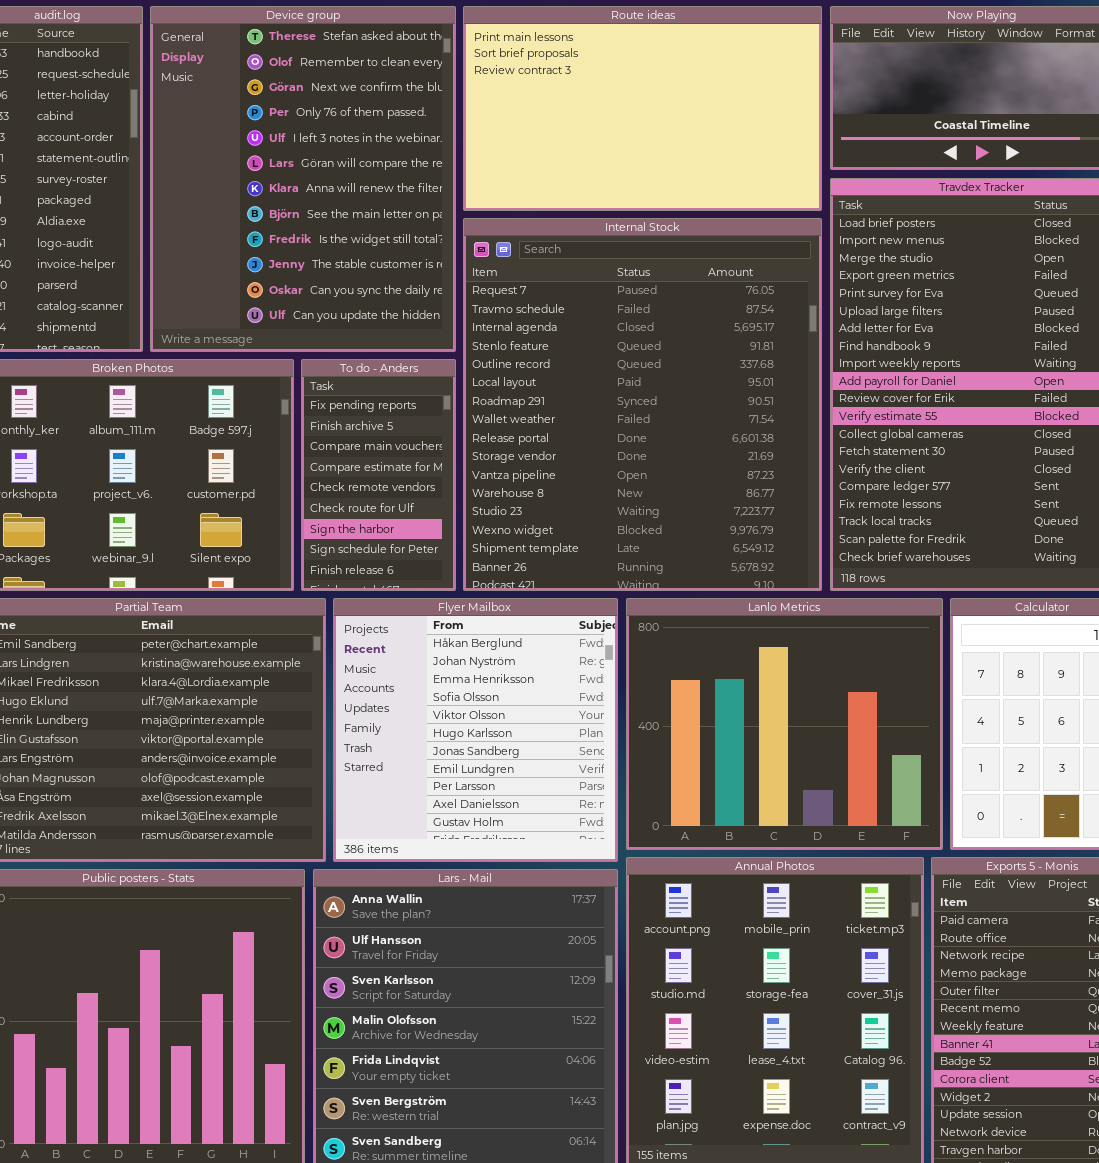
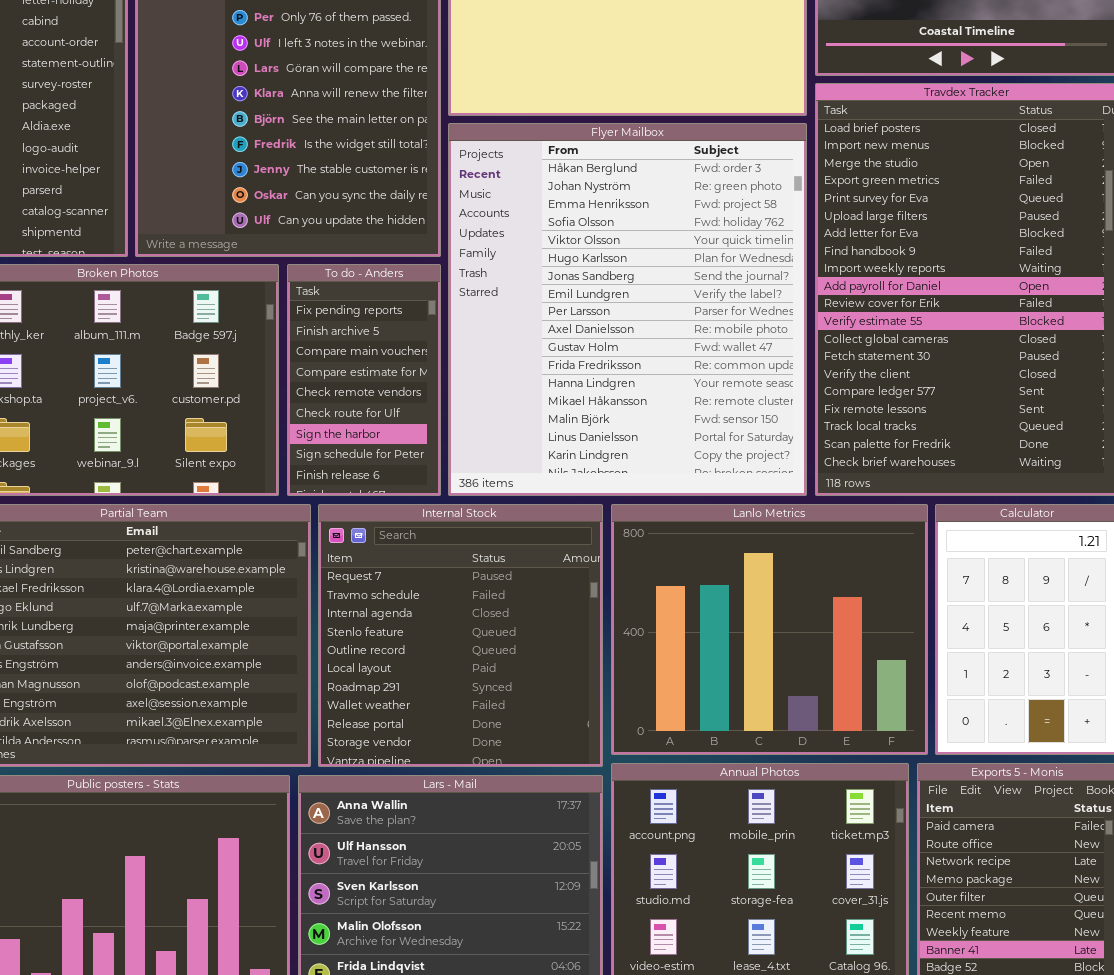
Internal Stock: [463,218,822,591] -> [318,504,603,767], moved, resized
Flyer Mailbox: [333,598,618,862] -> [448,123,807,496], moved, resized

